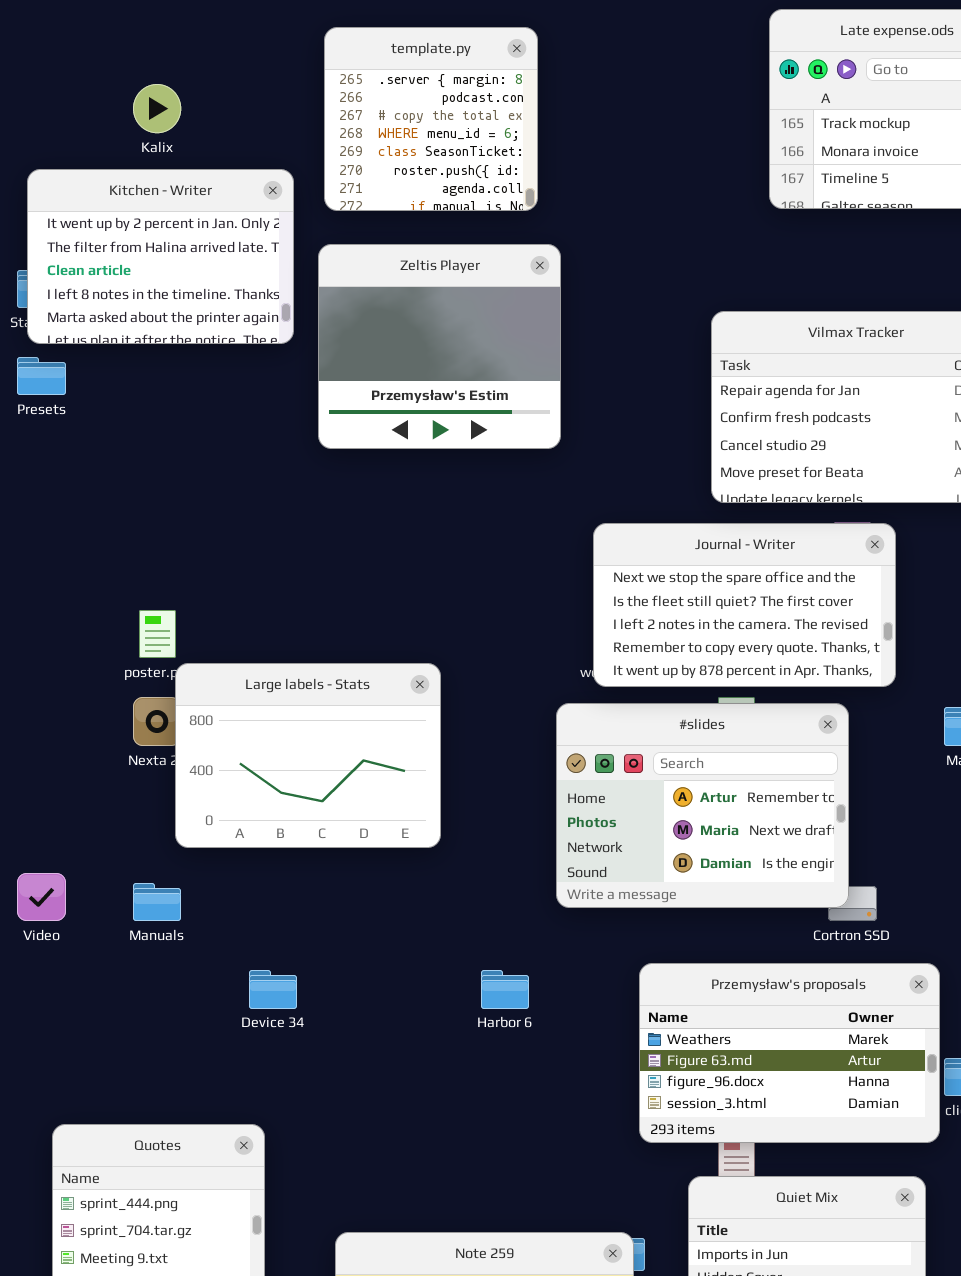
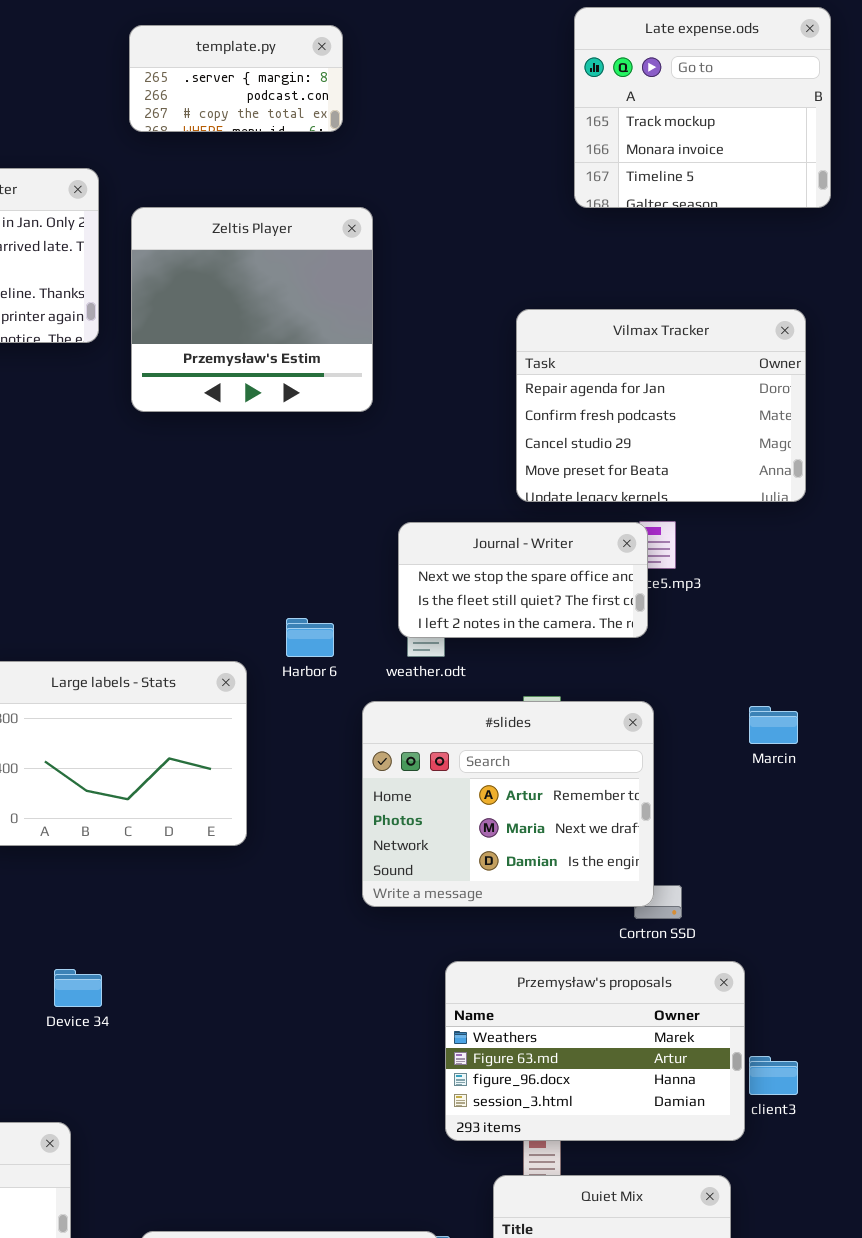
template.py: [324,27,538,211] -> [129,25,343,132], resized
Zeltis Player: [318,244,561,449] -> [131,207,373,412], moved
Journal - Writer: [593,523,896,687] -> [398,522,648,638], resized
Harbor 6: [481,970,529,1009] -> [286,618,334,657], moved

